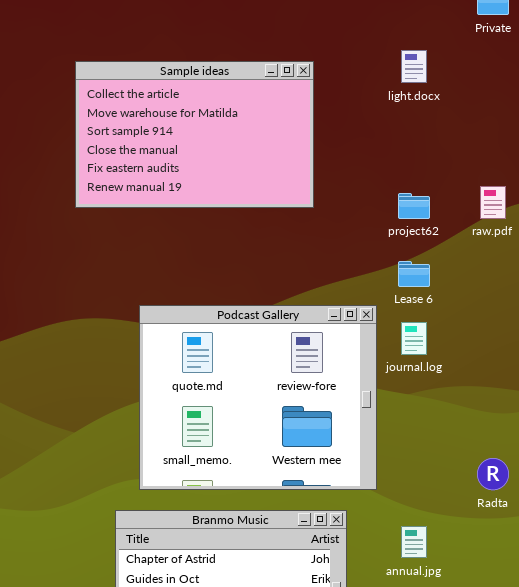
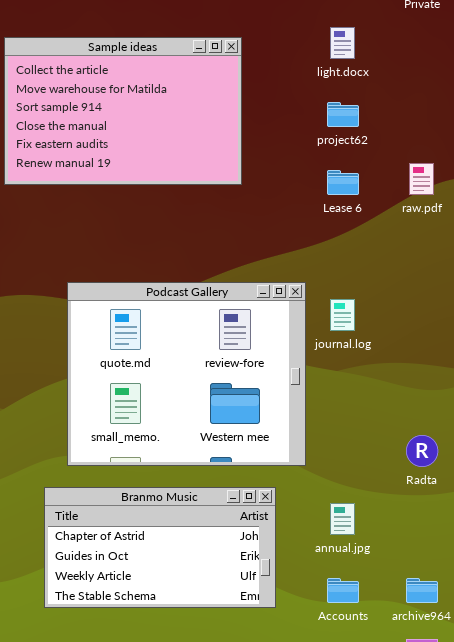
project62: [398,193,430,219] -> [327,102,359,127], moved
Lease 6: [398,261,430,287] -> [327,170,359,195], moved

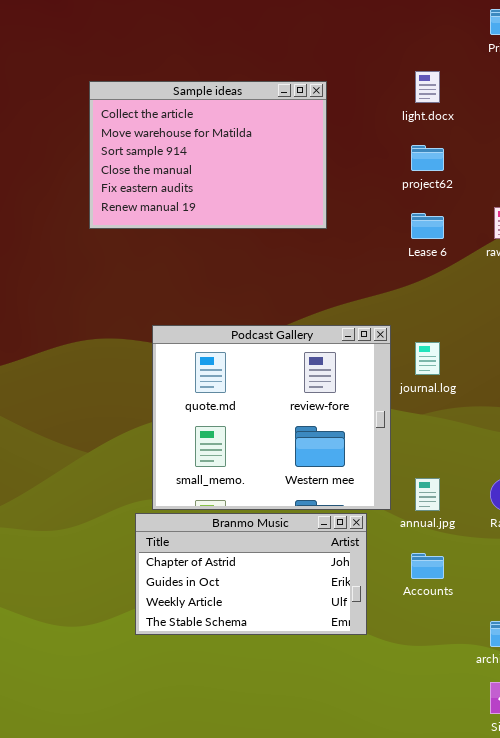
Branmo Music: [44,487,276,608] -> [135,513,367,635], moved
annual.jpg: [330,503,355,535] -> [415,478,440,511], moved
Accounts: [327,578,359,603] -> [411,553,444,579], moved

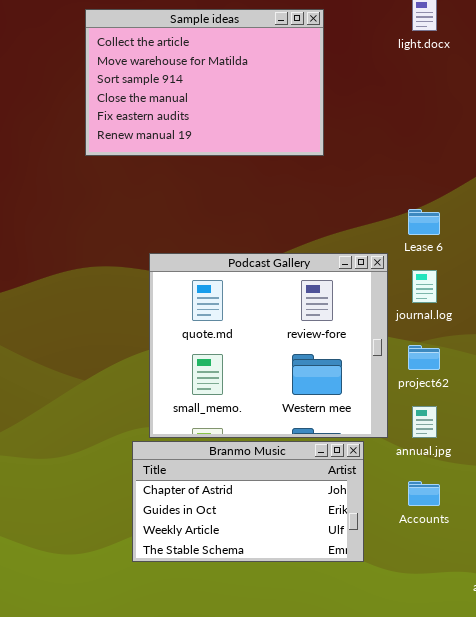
project62: [411,145,444,171] -> [408,345,440,370], moved
Lease 6: [411,213,444,239] -> [408,209,440,235], moved

